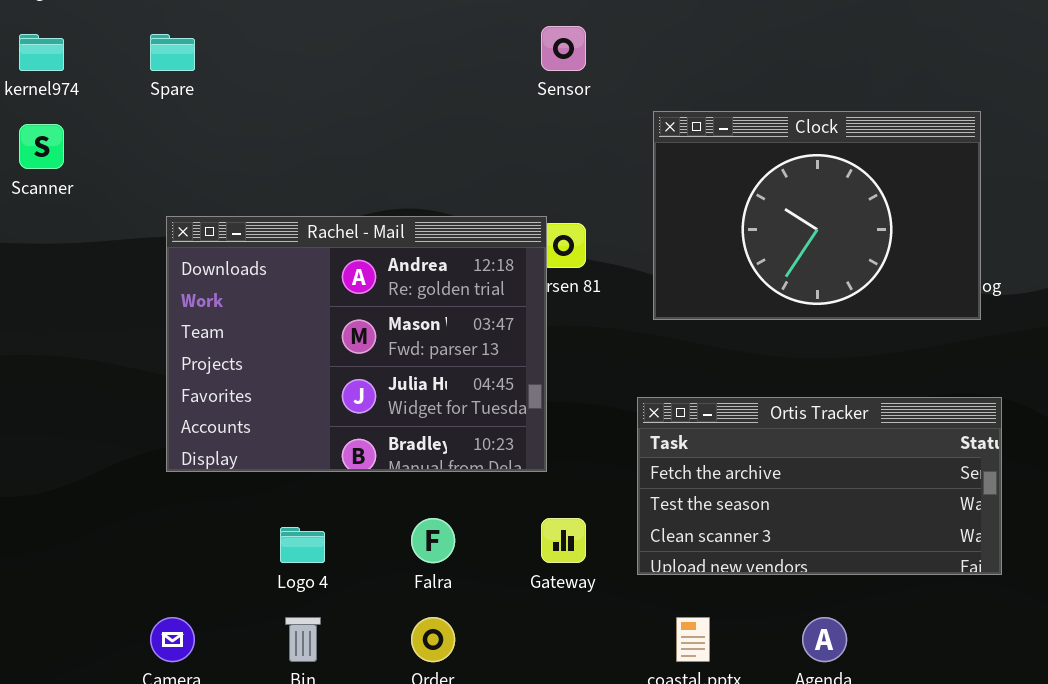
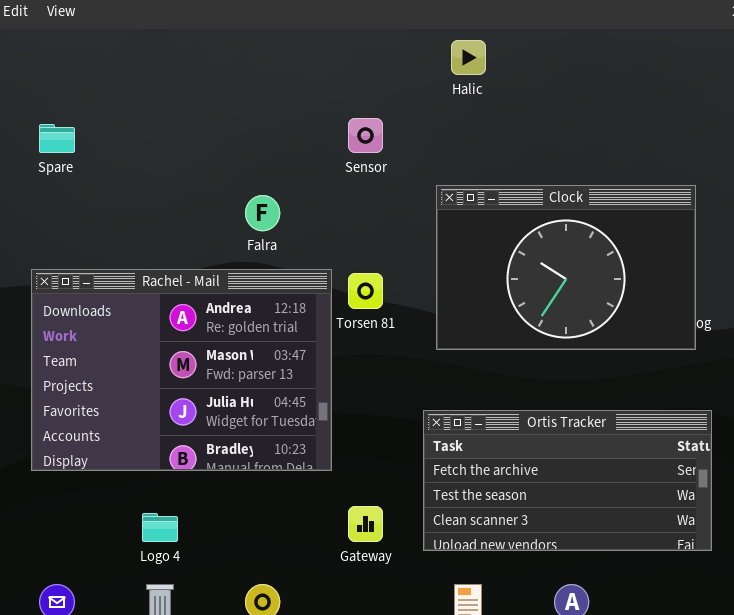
Rachel - Mail: [166,216,547,472] -> [31,269,332,471], moved
Falra: [411,518,455,563] -> [245,195,280,231], moved

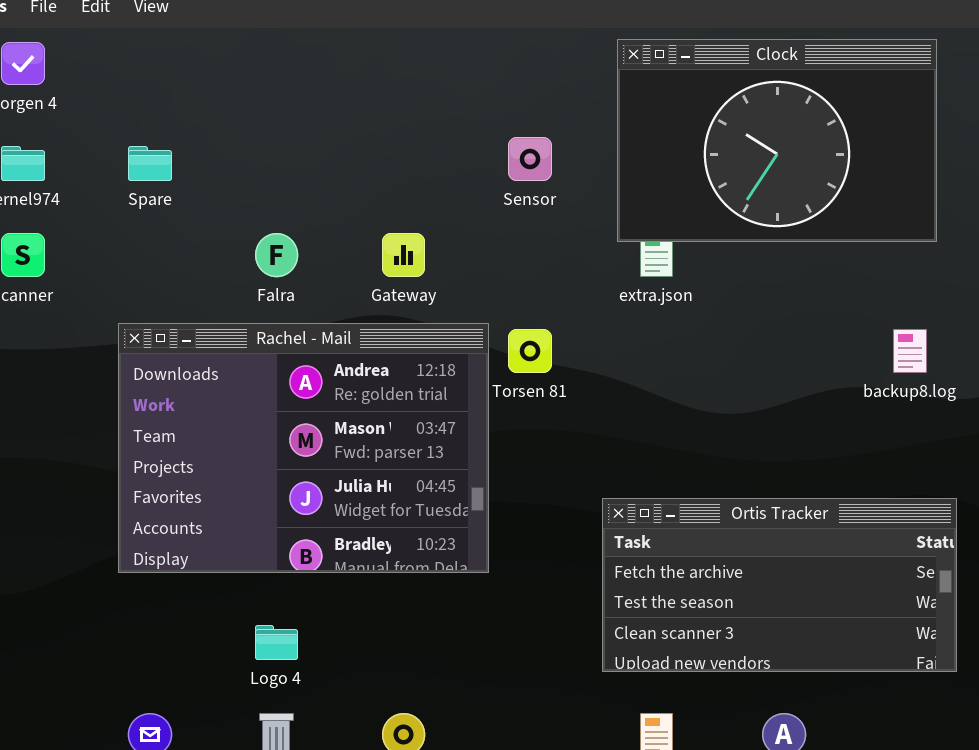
Clock: [436,185,696,350] -> [617,39,937,242], moved
Falra: [245,195,280,231] -> [255,233,298,277], moved
Gateway: [348,506,383,542] -> [382,233,425,277], moved

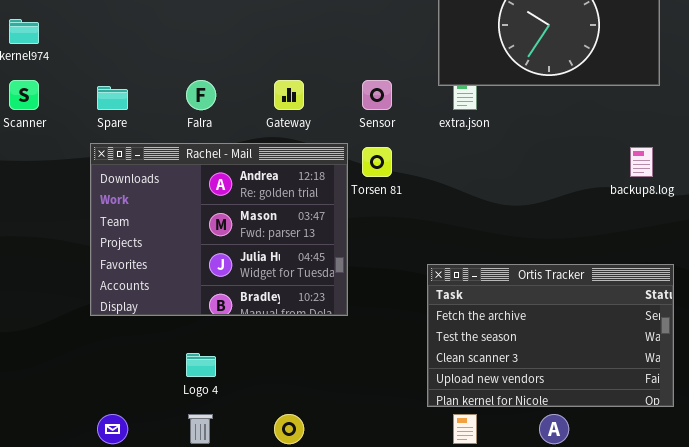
Sensor: [508,137,552,181] -> [362,80,392,110], moved
Spare: [128,146,172,181] -> [97,86,128,110], moved
Ortis Tracker: [602,498,957,672] -> [427,264,674,407], resized

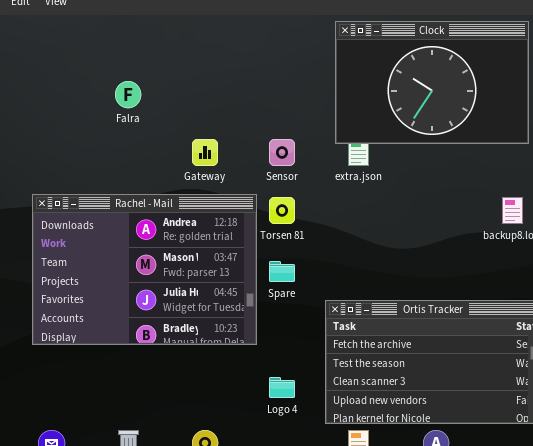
Falra: [186,80,216,110] -> [115,81,141,108], moved
Spare: [97,86,128,110] -> [269,261,295,282], moved
Logo 4: [186,353,216,377] -> [269,377,295,398], moved

